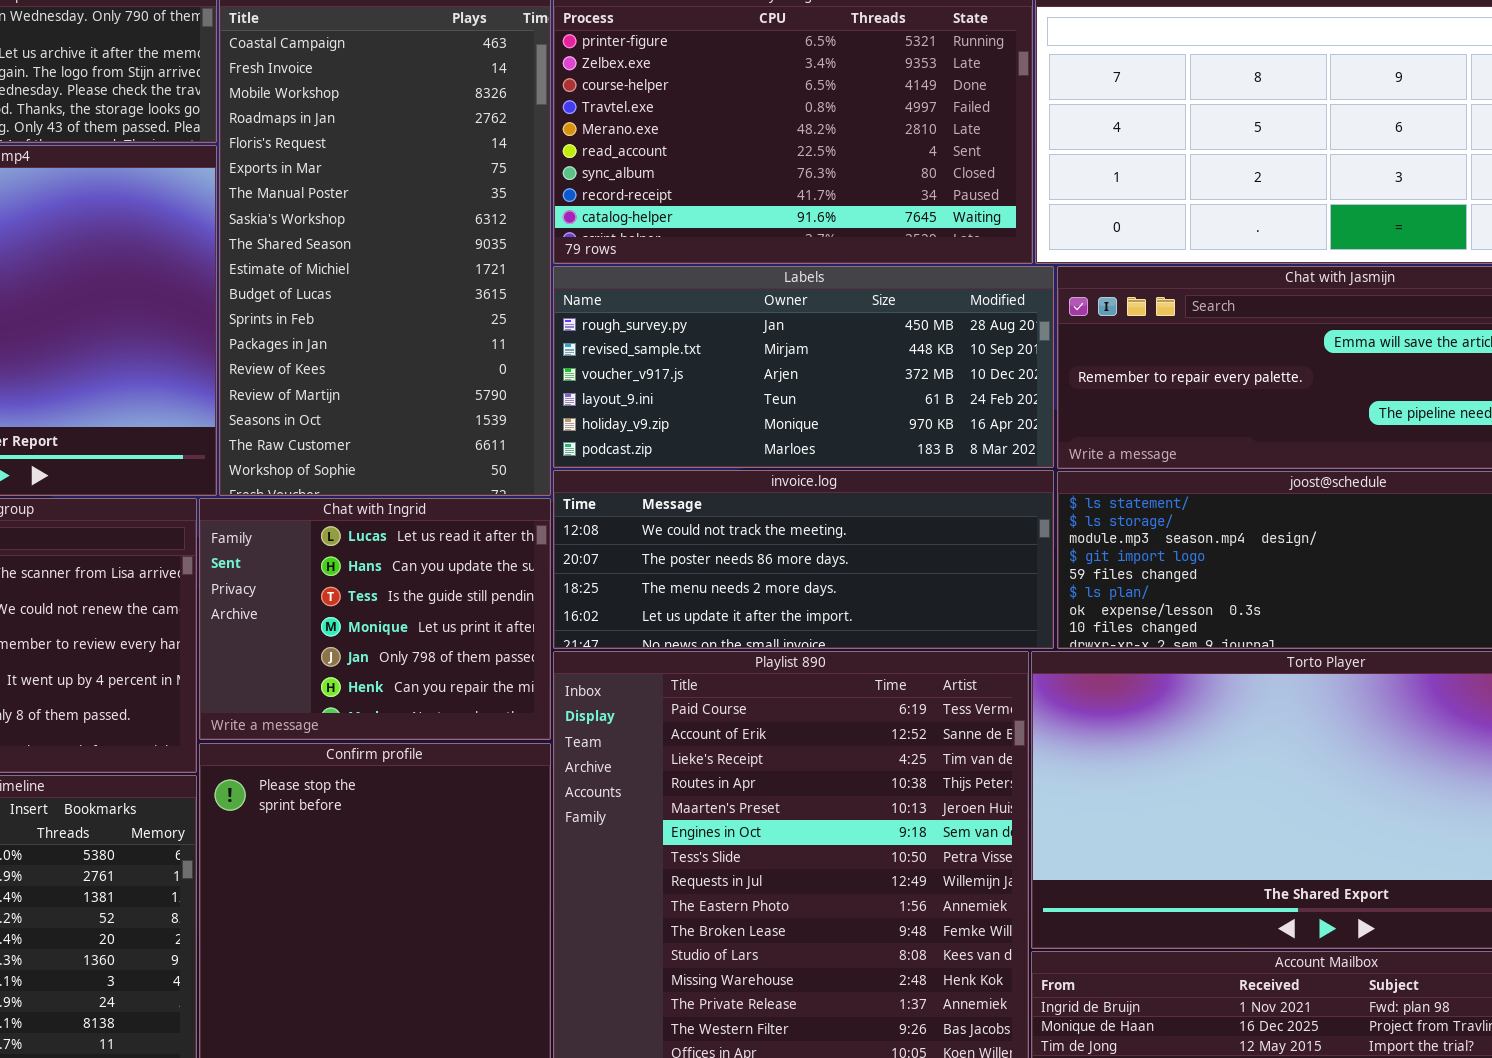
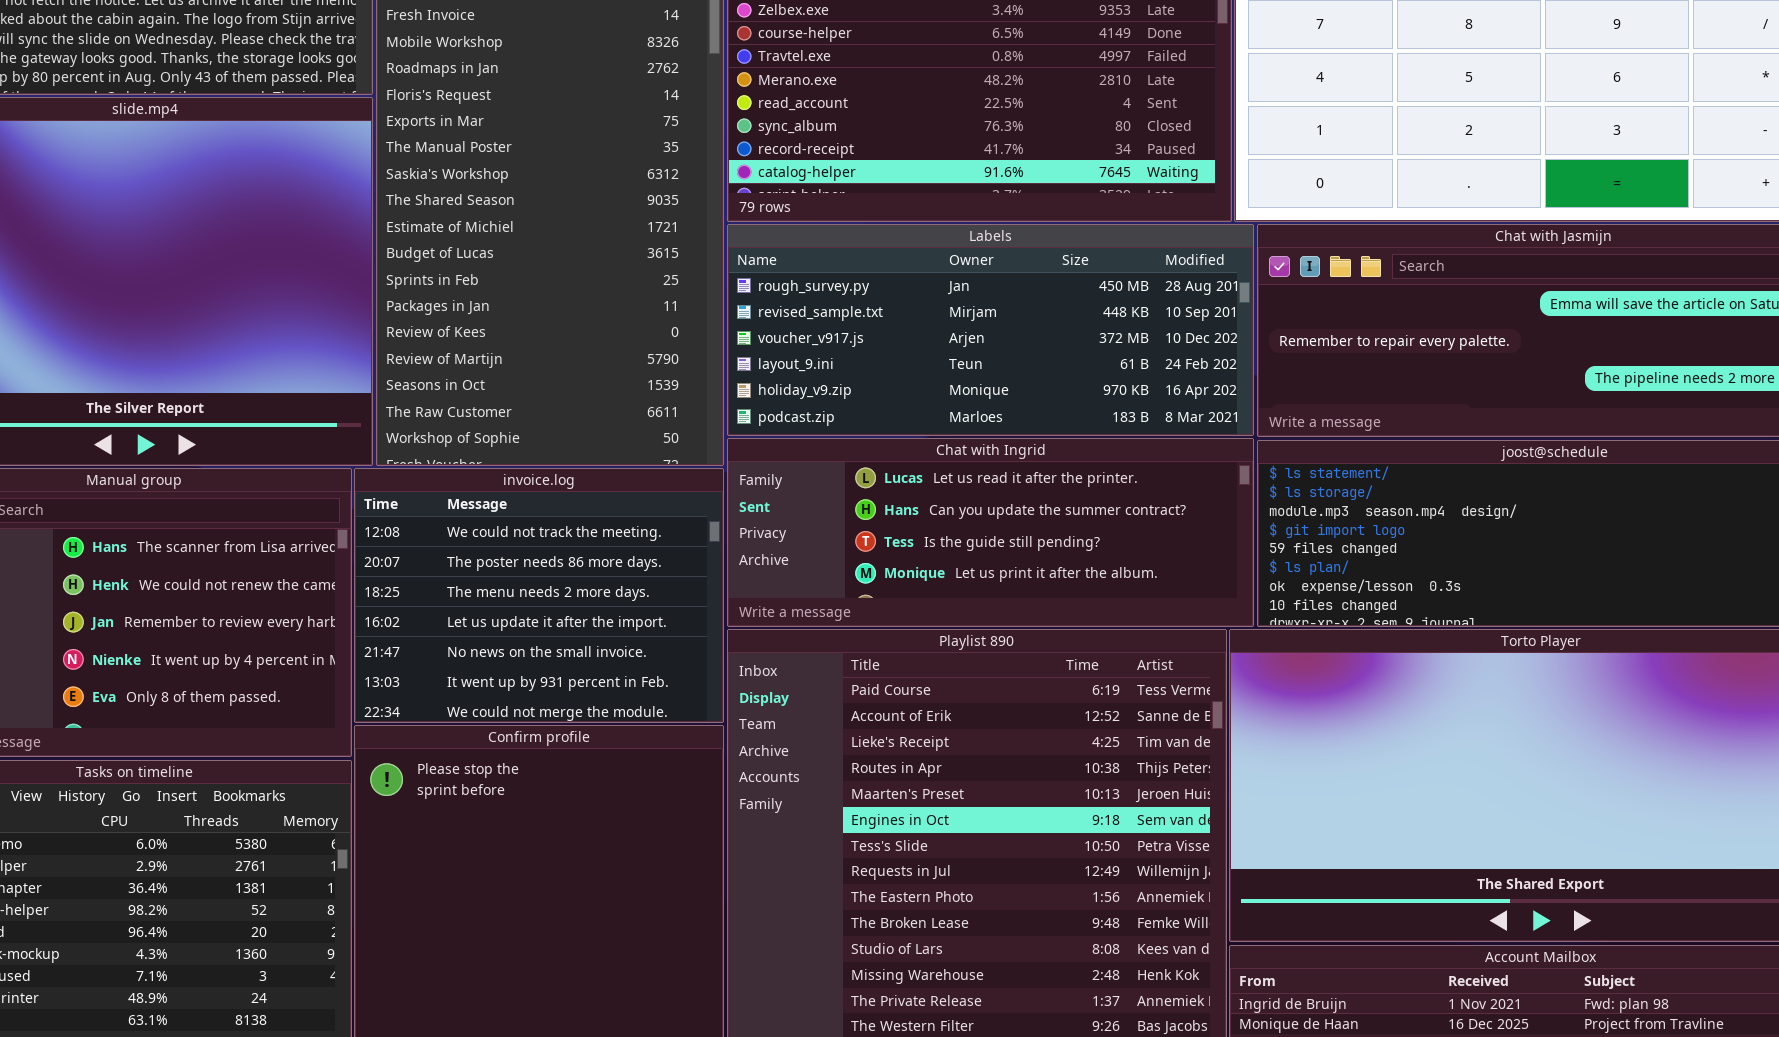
invoice.log: [553,470,1054,649] -> [354,468,724,723], moved, resized
Chat with Ingrid: [199,498,551,740] -> [727,438,1254,627], moved, resized

